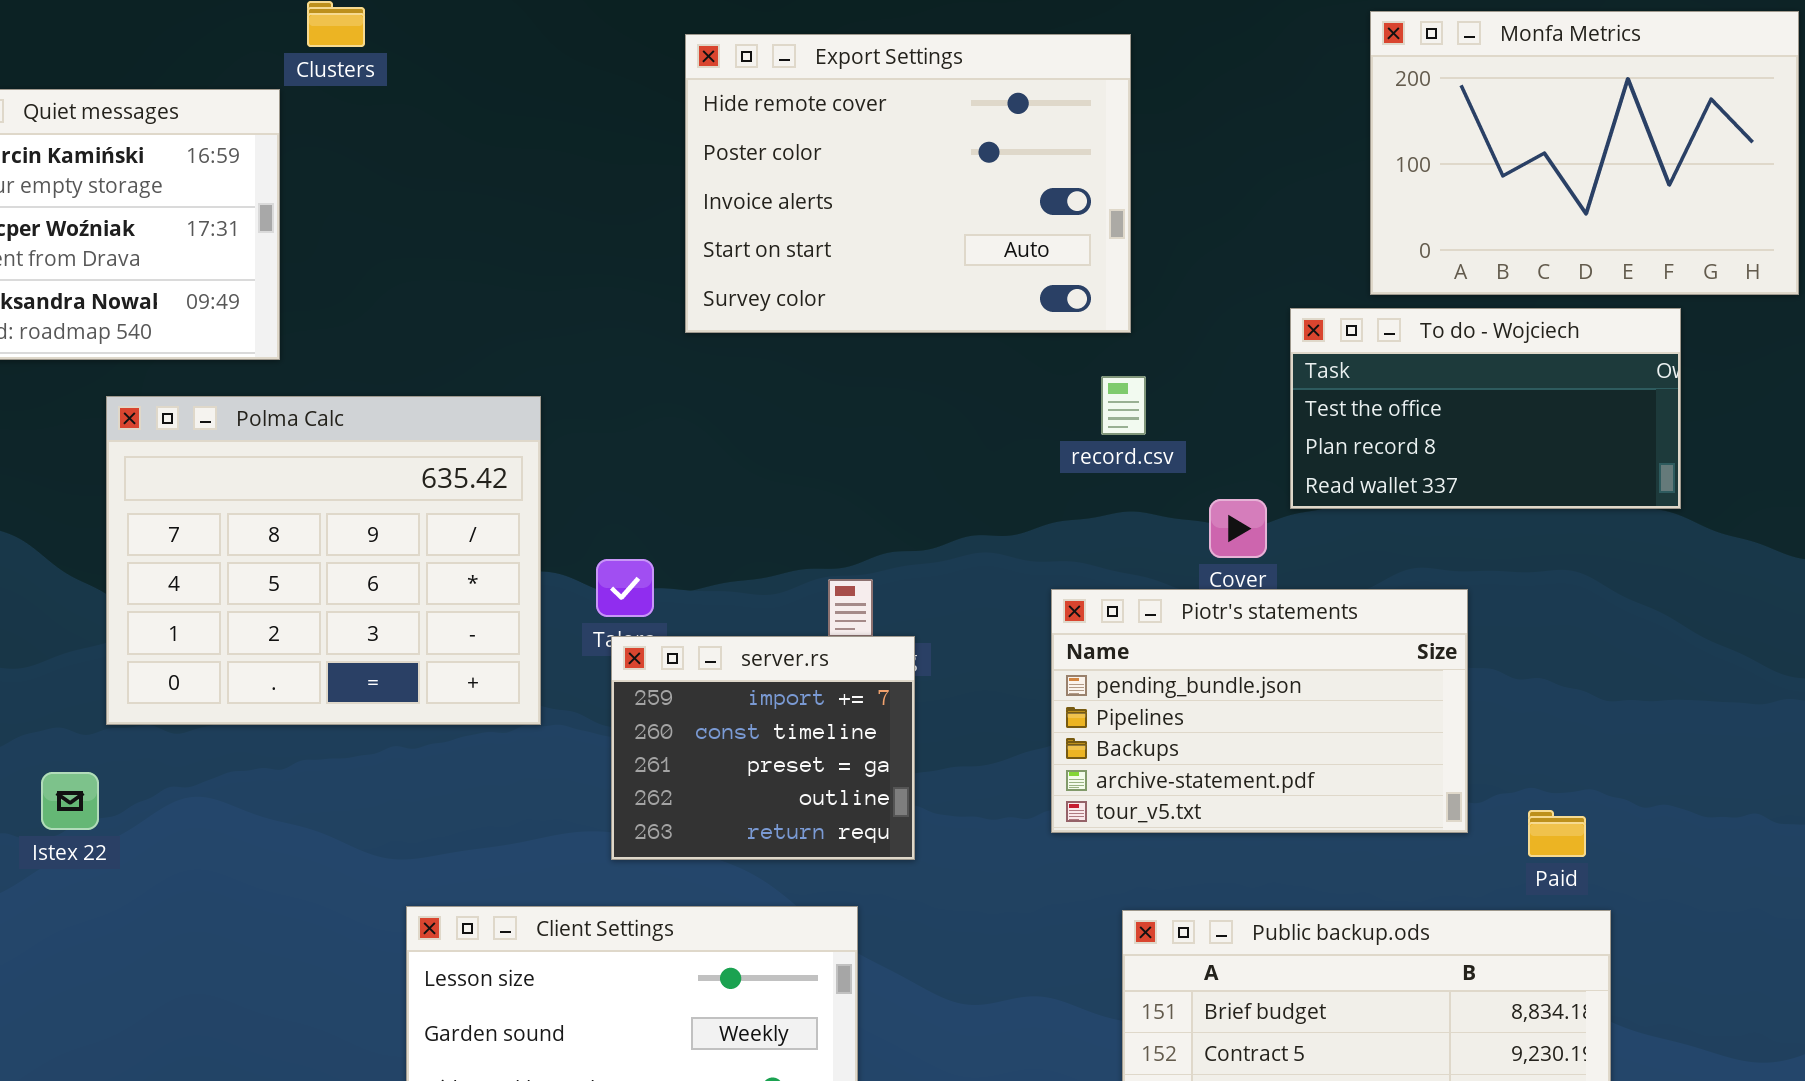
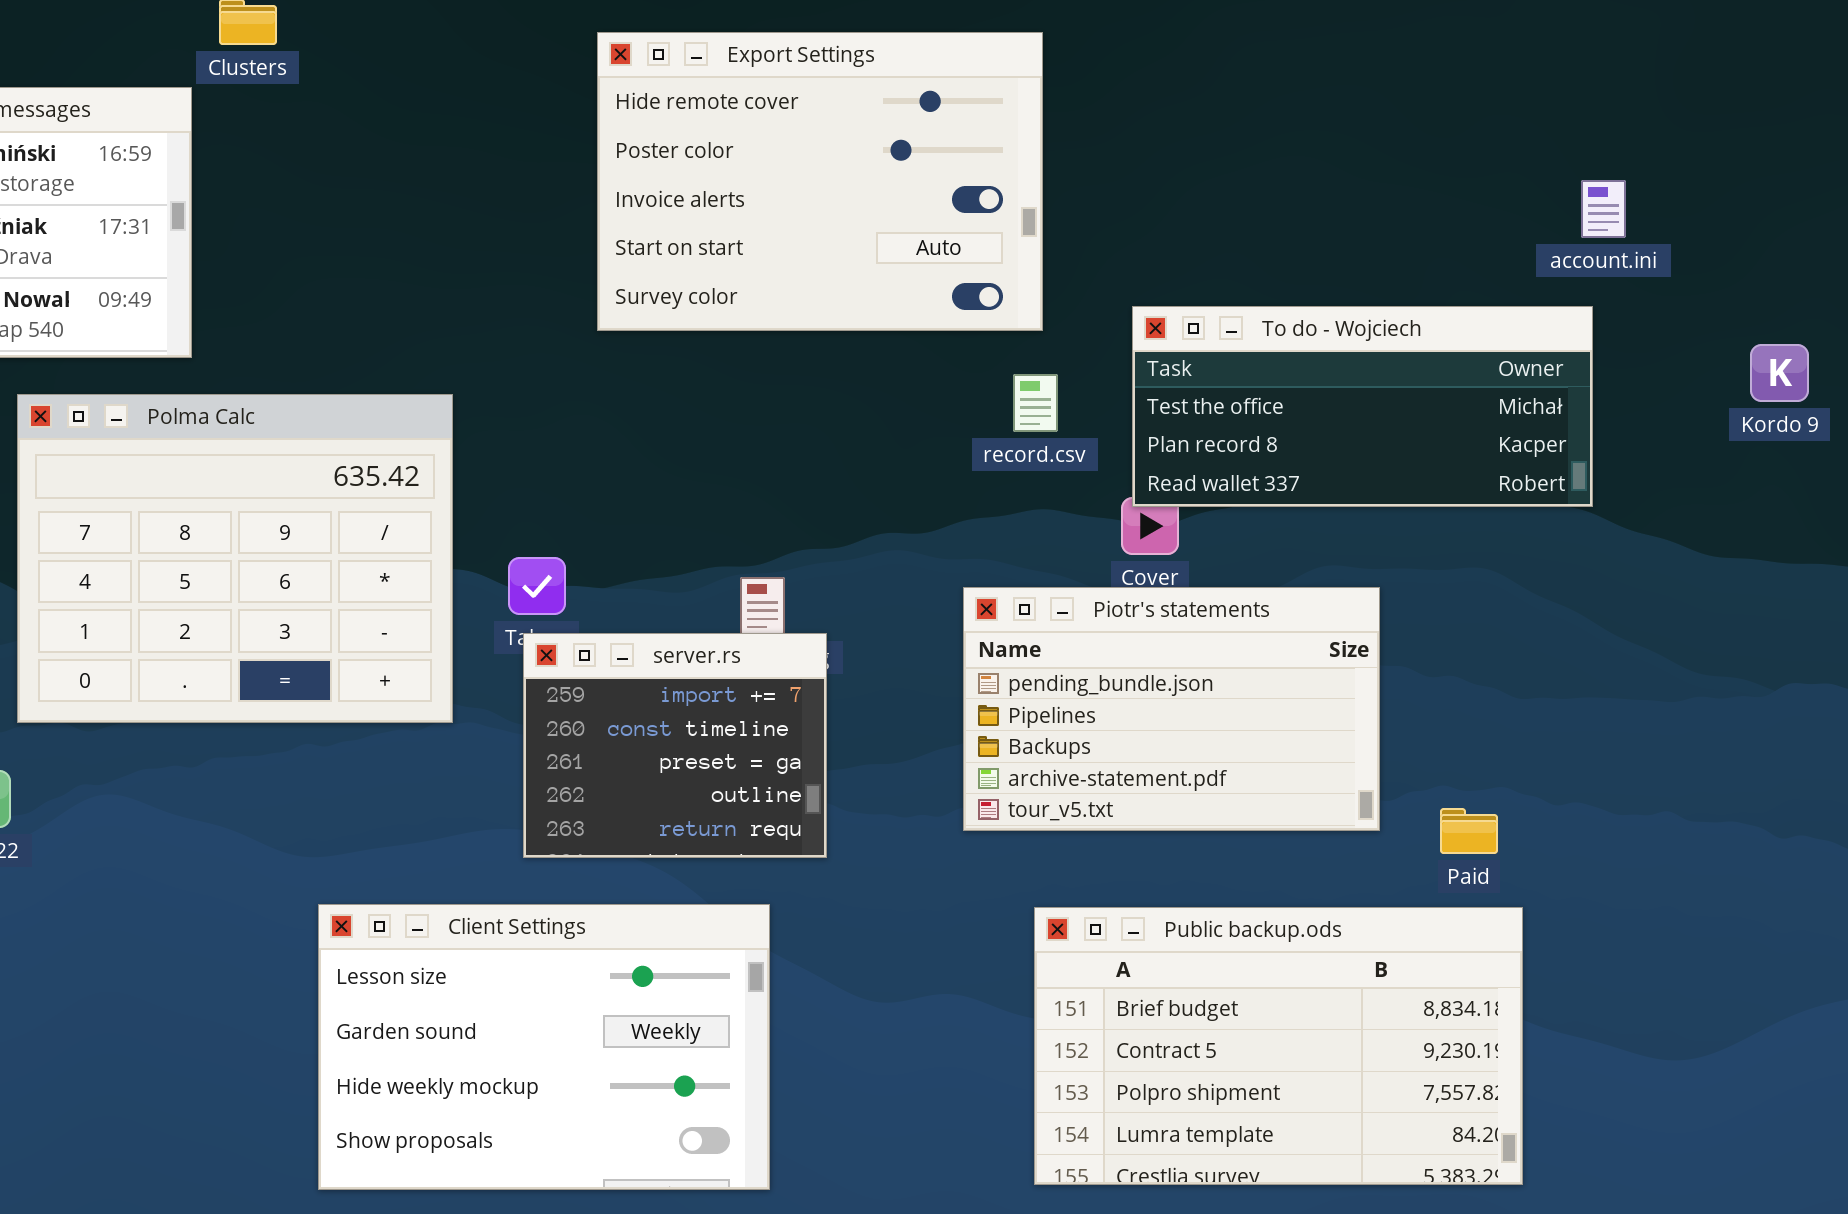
Monfa Metrics: [1370,11,1799,295] -> none, closed
To do - Wojciech: [1290,308,1681,509] -> [1132,306,1593,507], resized

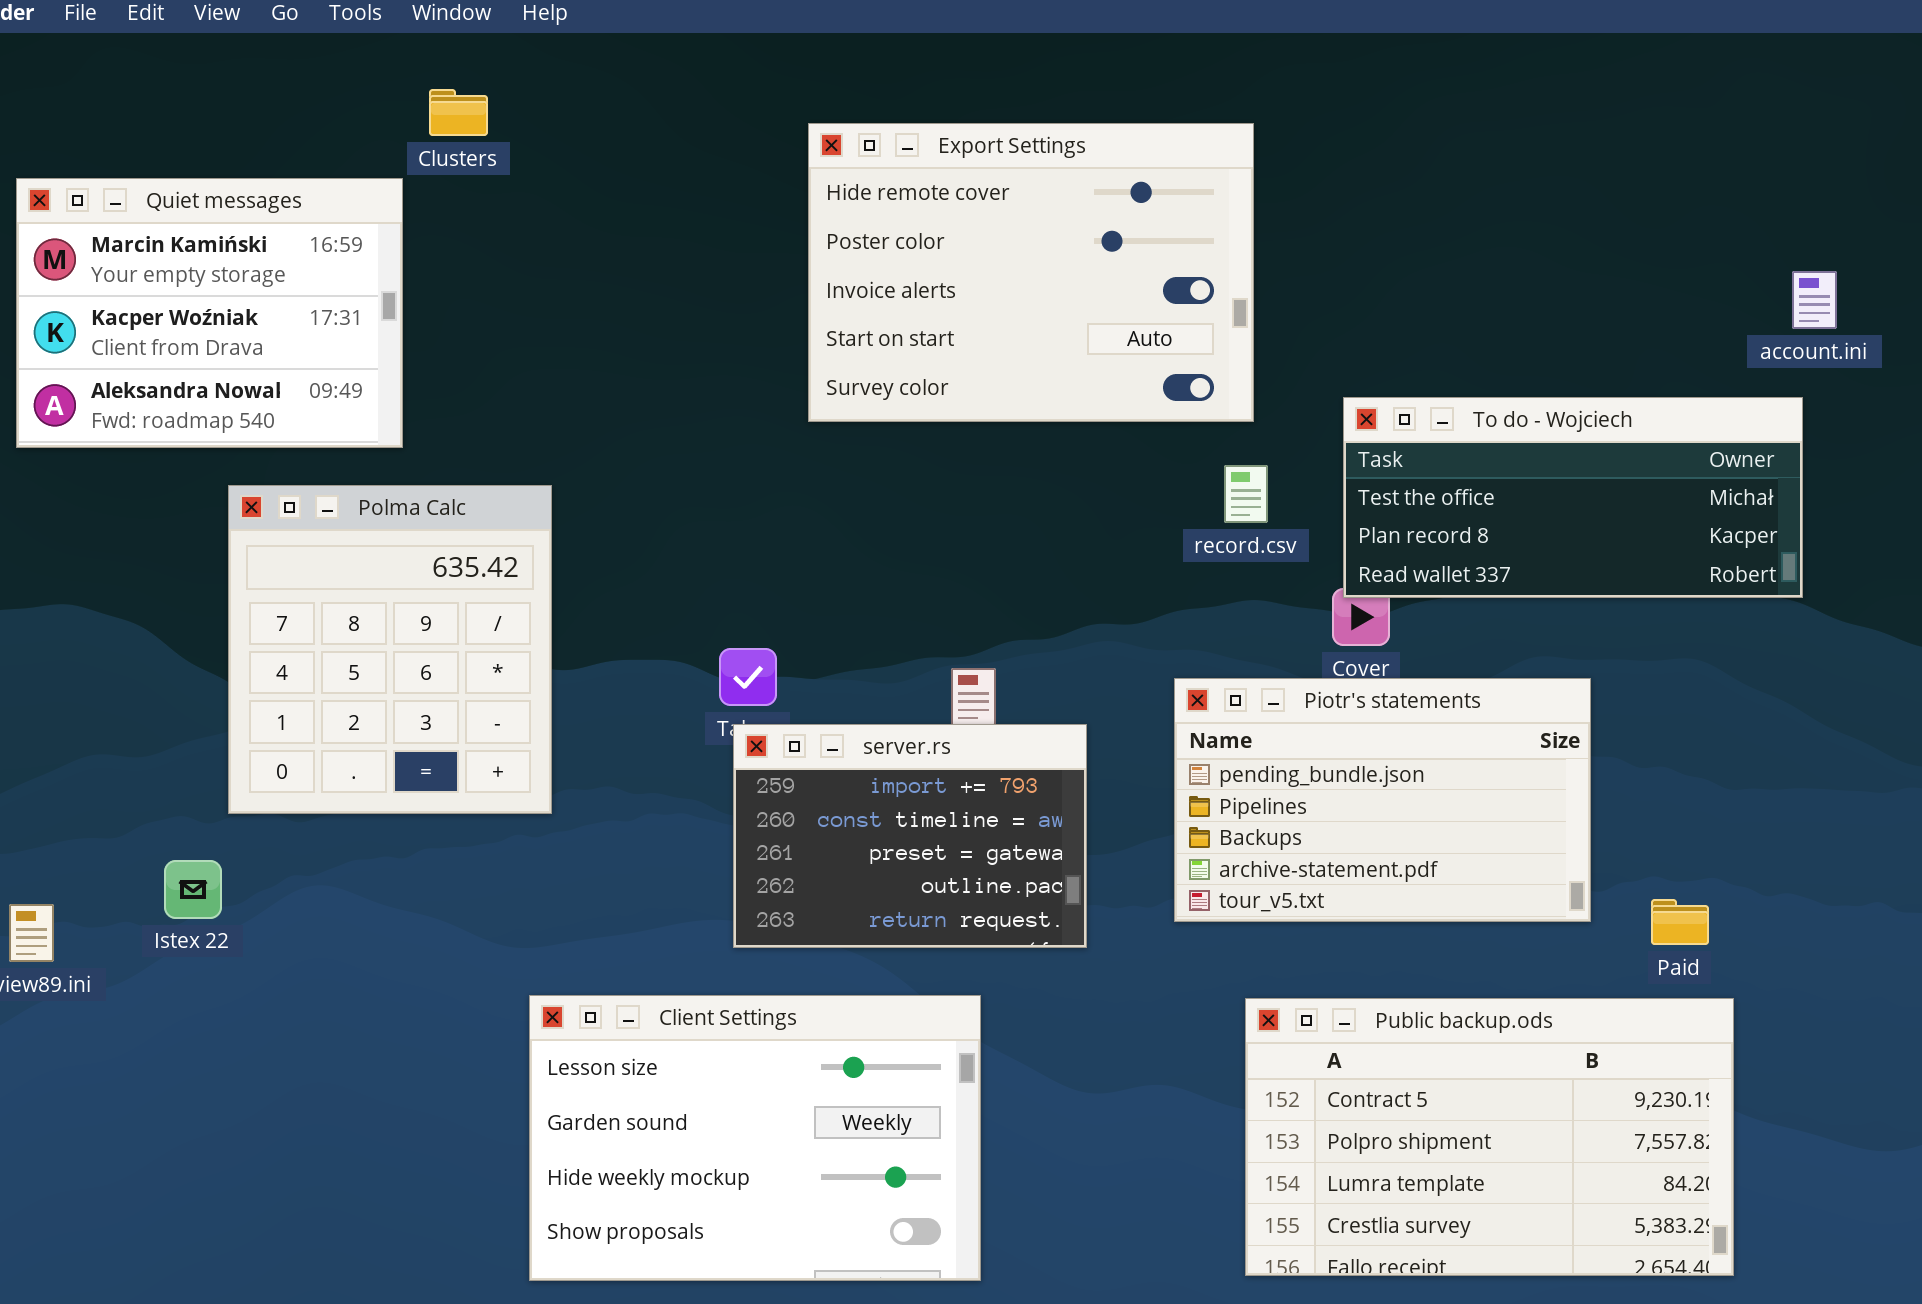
Polma Calc: [17,394,453,723] -> [228,485,552,814], resized
server.rs: [523,633,827,858] -> [733,724,1087,948], resized
Public backup.ods: [1034,907,1523,1185] -> [1245,998,1734,1276], scrolled down 1 row

